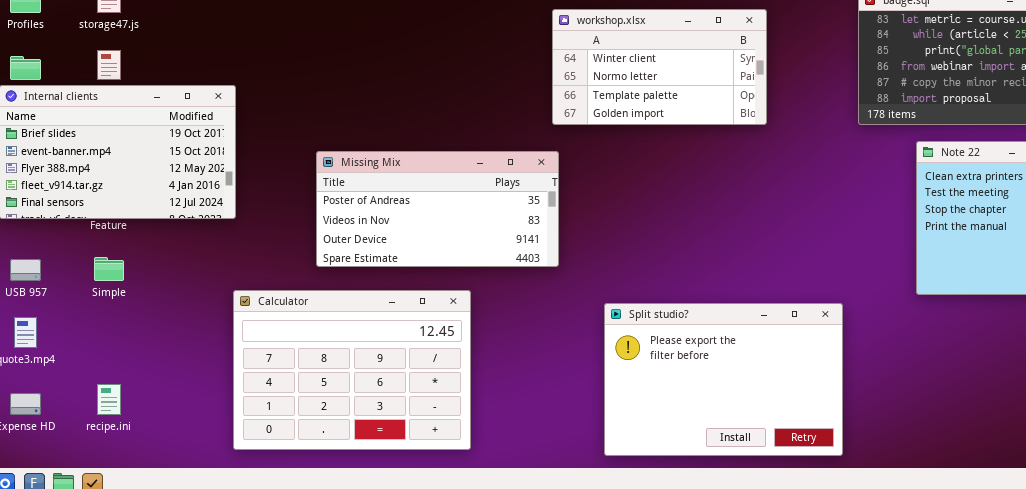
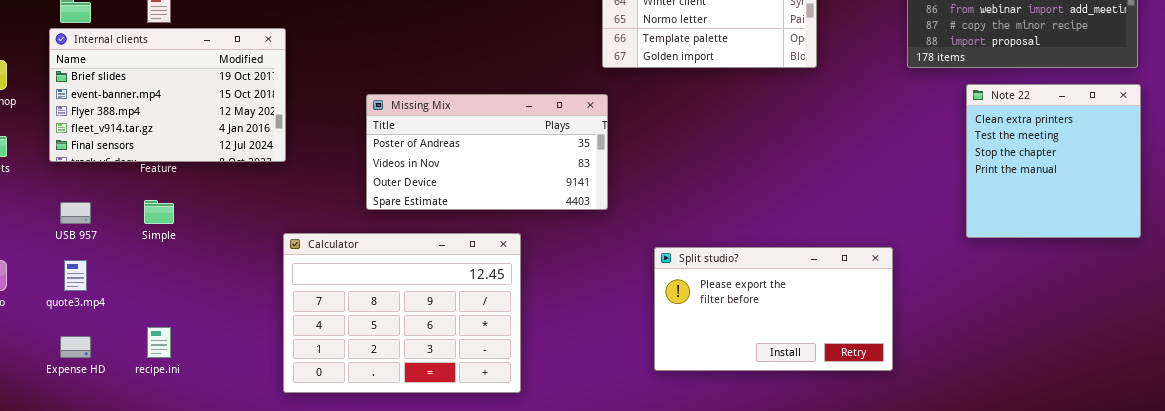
Split studio?: [604,303,843,456] -> [654,247,893,371], resized

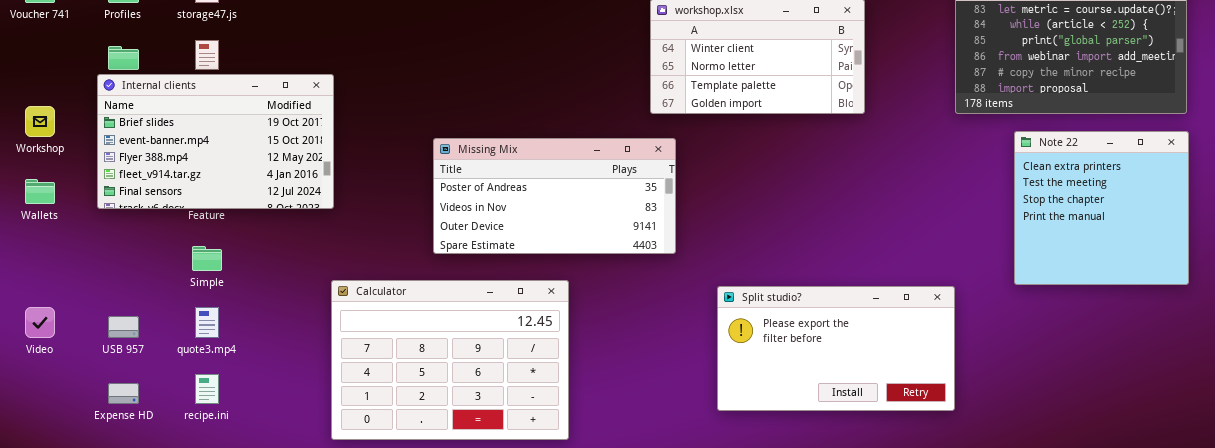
Missing Mix: [366,94,608,210] -> [433,138,676,254], moved
USB 957: [60,202,91,224] -> [108,316,139,338], moved
Split studio?: [654,247,893,371] -> [717,286,955,411], moved
quote3.mp4: [64,260,87,291] -> [195,307,219,338], moved

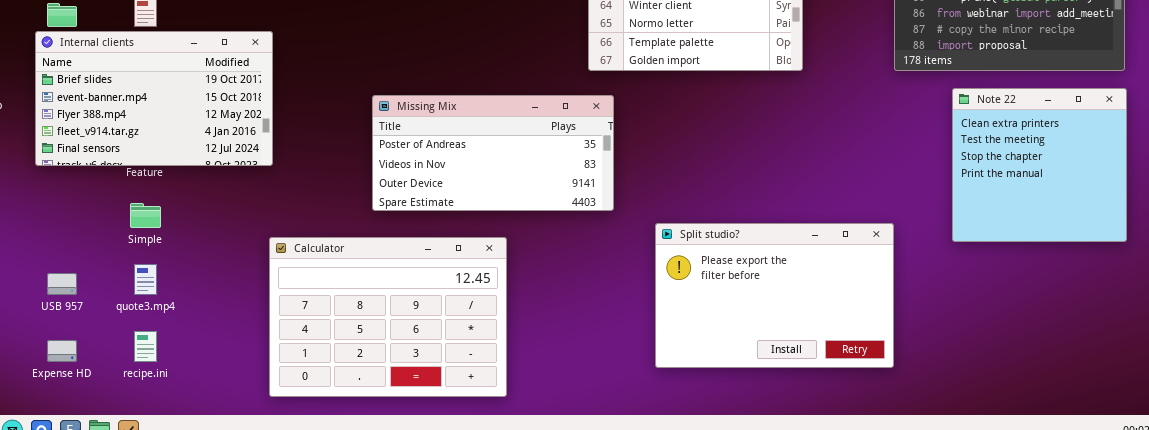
Split studio?: [717,286,955,411] -> [655,223,894,368], resized

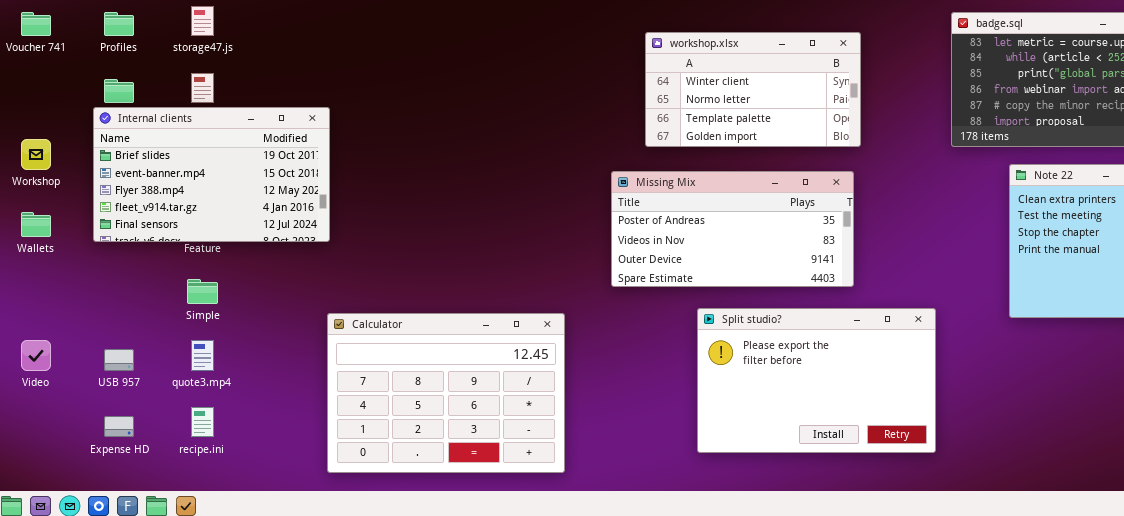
Missing Mix: [372,95,614,211] -> [611,171,854,287], moved
Split studio?: [655,223,894,368] -> [697,308,936,453], moved

